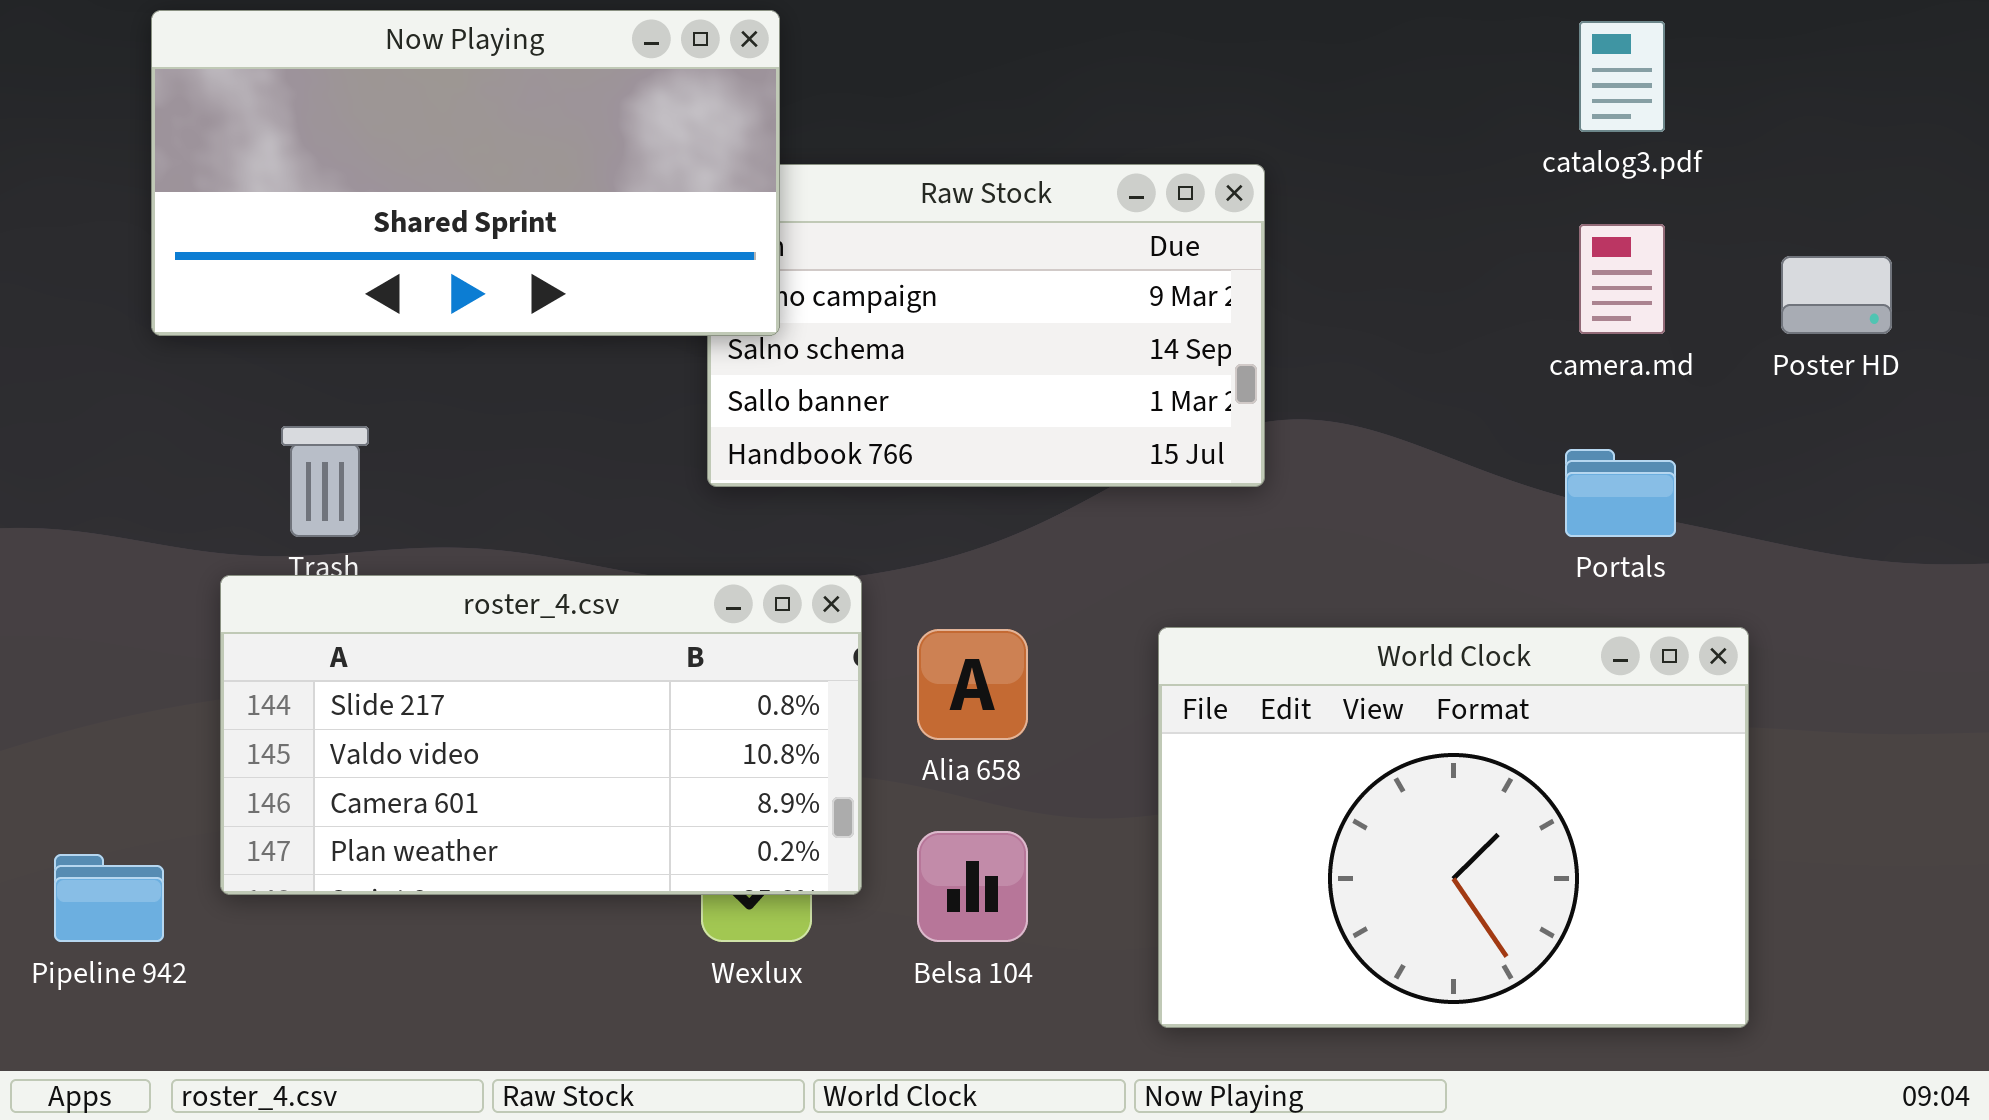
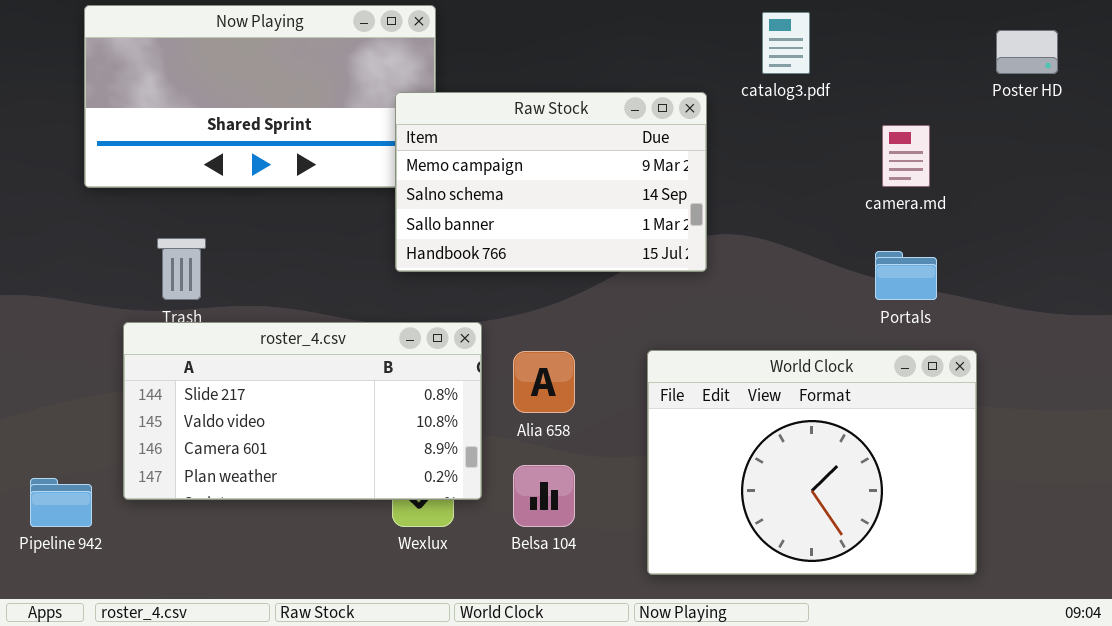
catalog3.pdf: [1579,21,1665,132] -> [762,12,810,74], moved
Raw Stock: [707,164,1265,487] -> [395,92,707,272], raised
Poster HD: [1781,256,1892,334] -> [996,30,1058,74], moved

